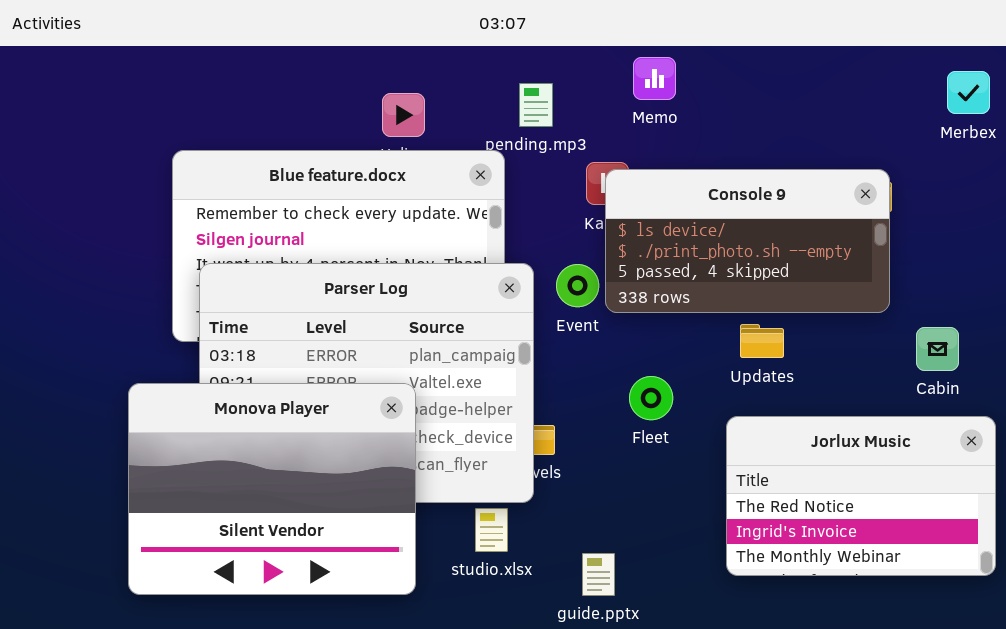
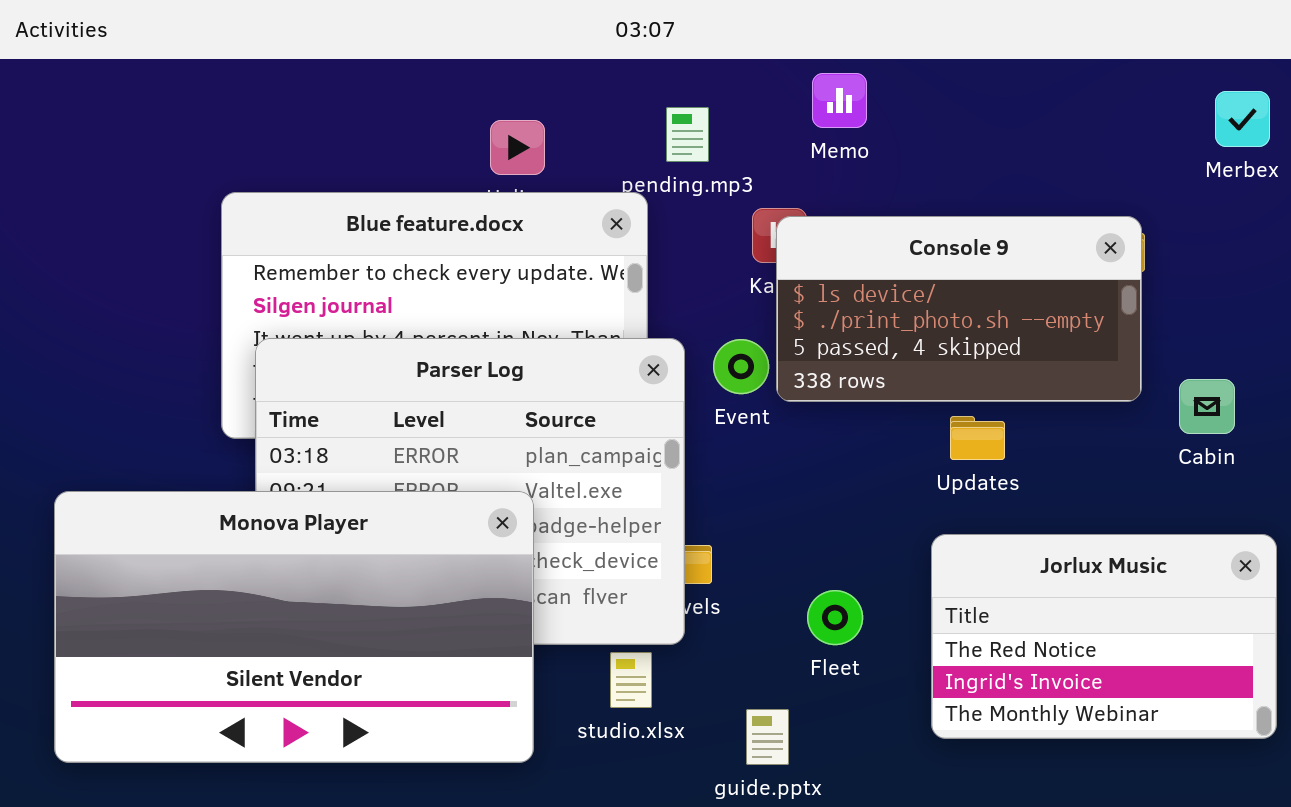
Cabin: [916,327,959,371] -> [1179,379,1235,434], moved
Fleet: [629,376,673,420] -> [807,590,863,645], moved
Monova Player: [128,383,416,595] -> [54,491,534,763], resized

